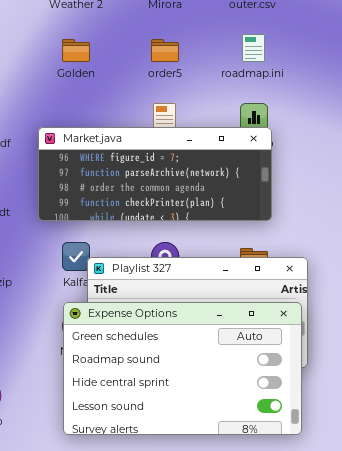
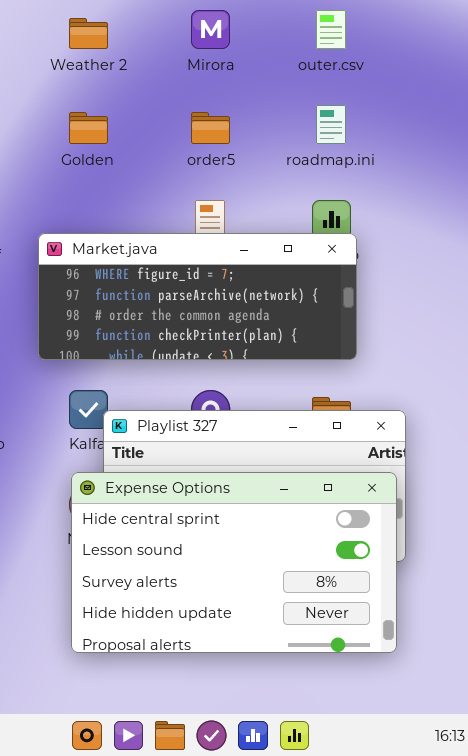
Expense Options: [63,302,302,435] -> [71,472,397,653], scrolled down 2 rows

